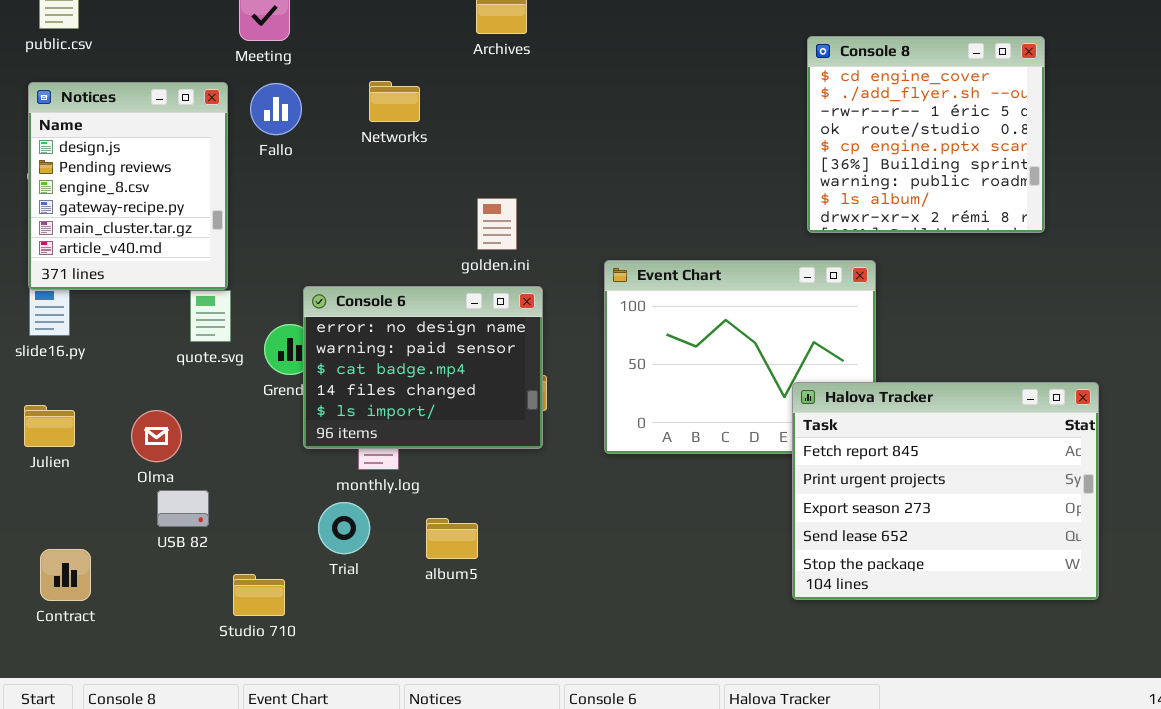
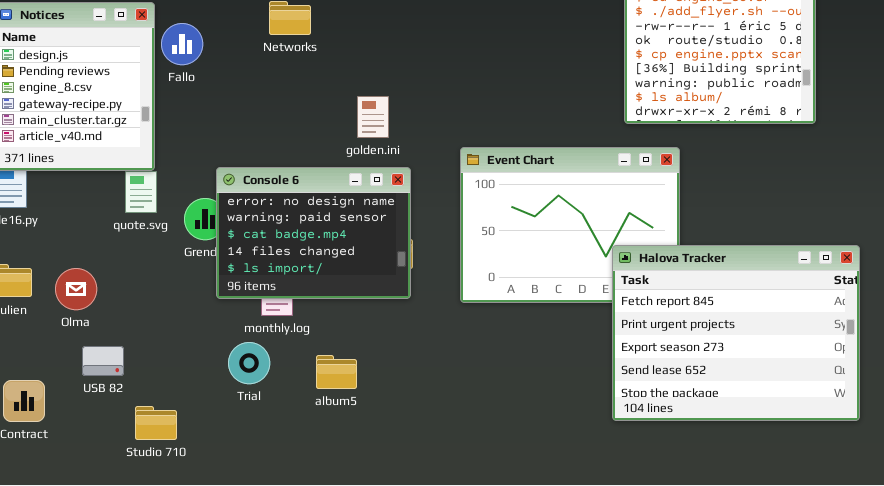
Fallo: [250,83,302,135] -> [161,23,203,65], moved
Olma: [131,410,182,462] -> [55,268,97,310], moved
USB 82: [157,490,209,527] -> [82,346,124,376], moved
Studio 710: [233,574,285,616] -> [135,406,177,440], moved

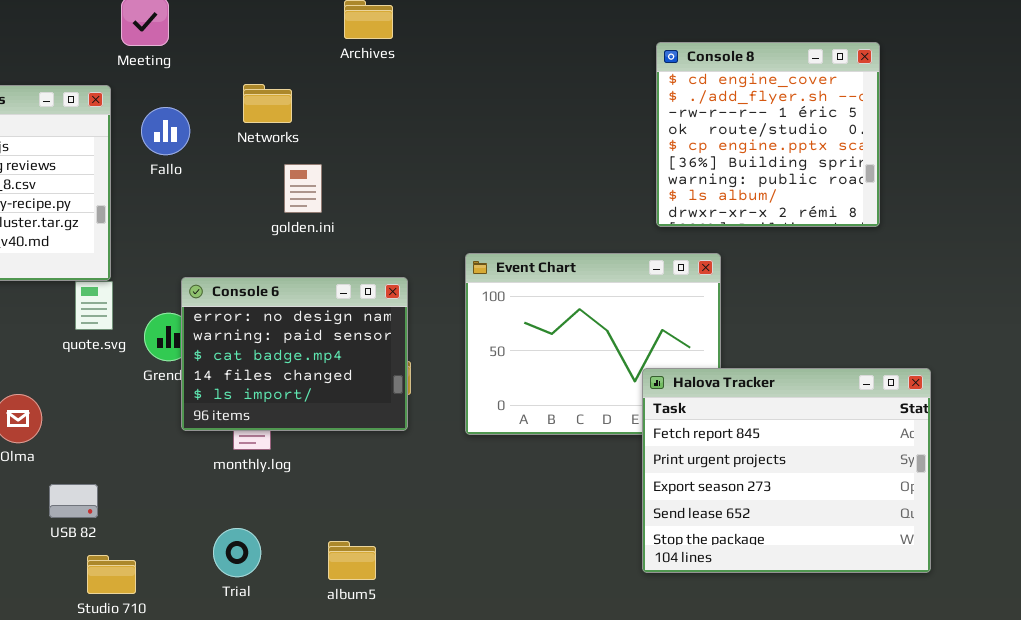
Fallo: [161,23,203,65] -> [141,107,190,155], moved
golden.ini: [357,96,389,138] -> [284,164,322,213], moved
Trial: [228,342,270,384] -> [213,528,261,577], moved
USB 82: [82,346,124,376] -> [49,484,98,518], moved
album5: [316,355,357,389] -> [328,541,376,580], moved

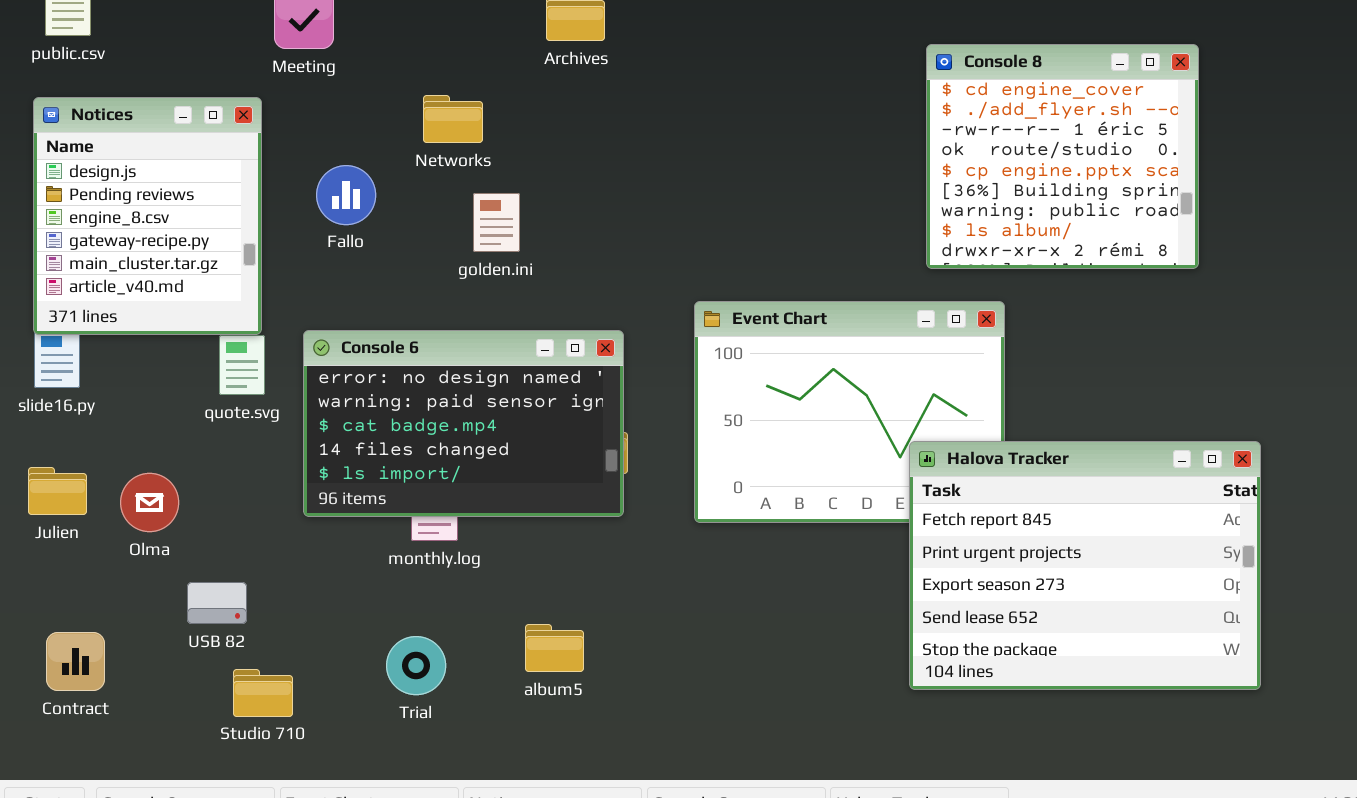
Fallo: [141,107,190,155] -> [316,165,376,225], moved
Console 6: [181,277,408,431] -> [303,330,624,517], resized
album5: [328,541,376,580] -> [525,624,584,672], moved

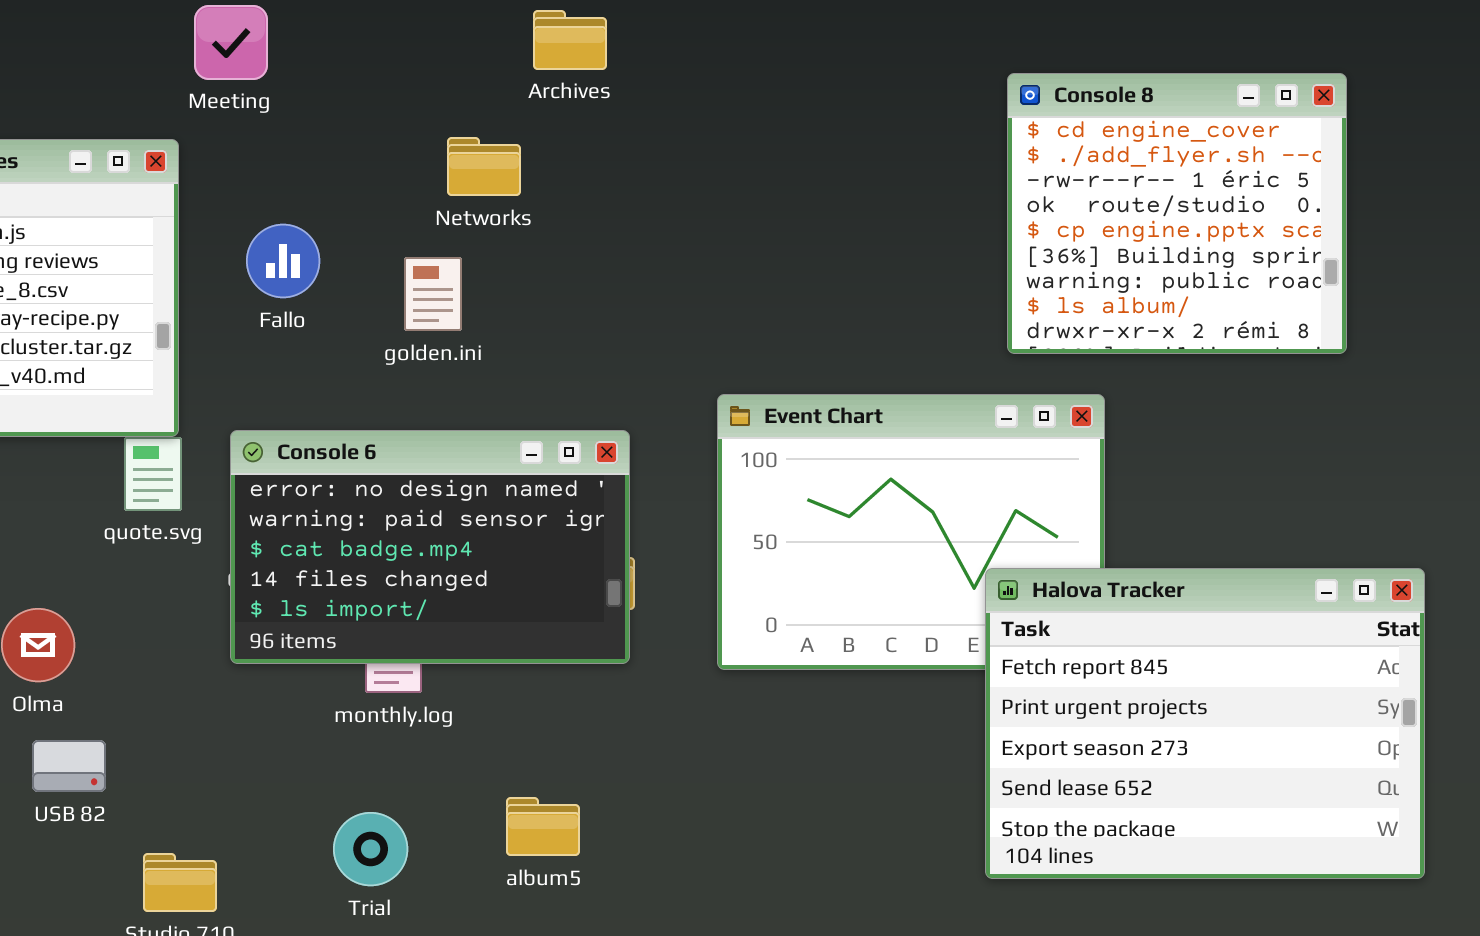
Networks: [423,95,483,143] -> [447,137,521,196], moved
golden.ini: [473,193,520,252] -> [404,257,462,331], moved
USB 82: [187,582,247,624] -> [32,740,106,792], moved

